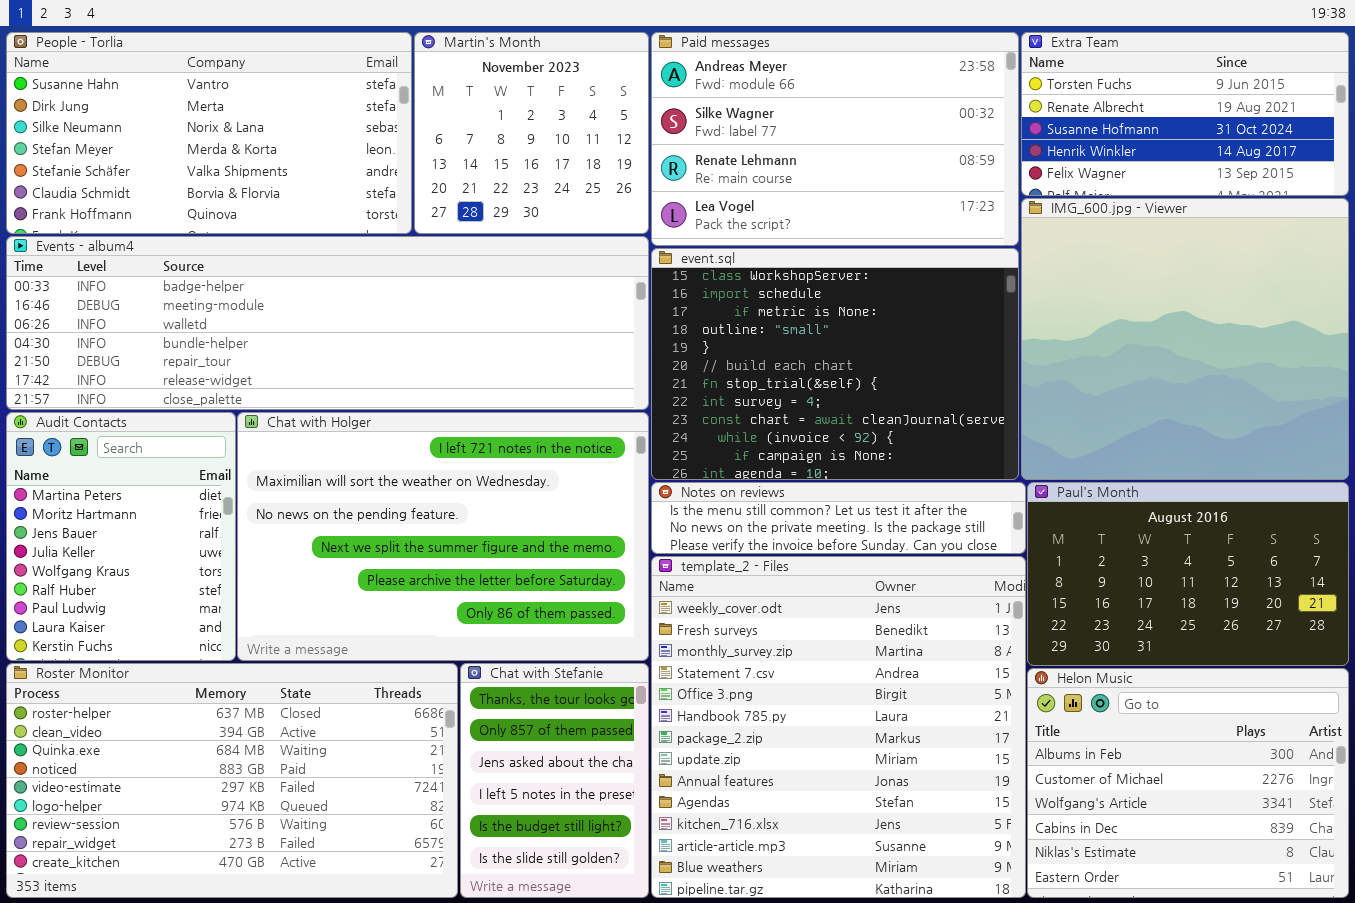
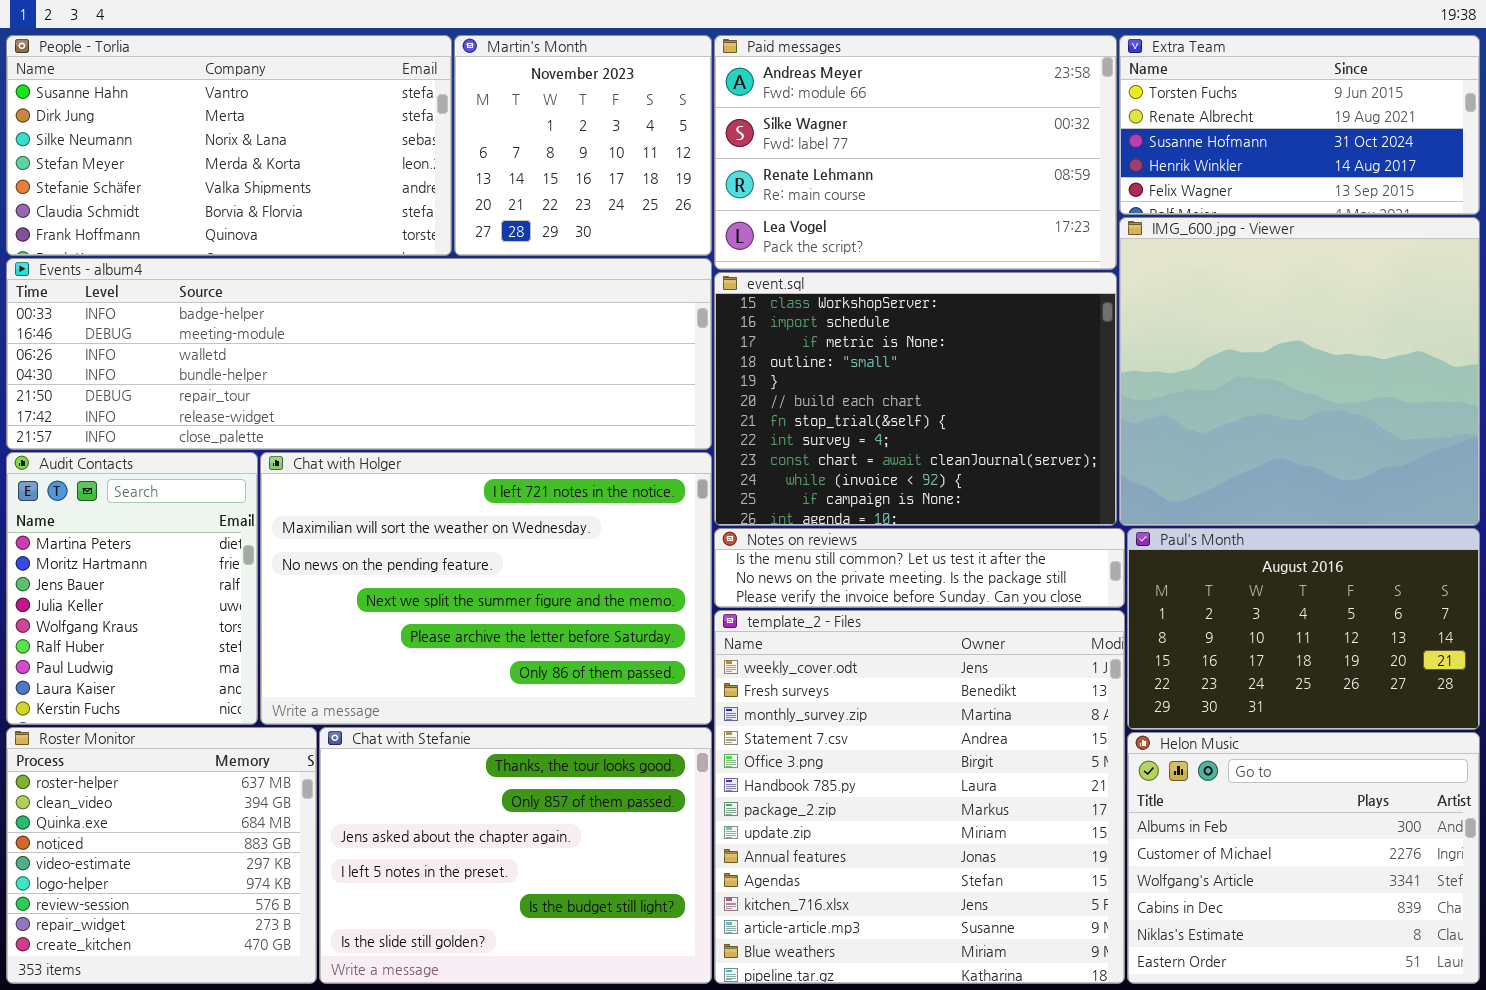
Roster Monitor: [6,663,458,898] -> [6,727,317,984], resized
Chat with Stefanie: [460,663,649,898] -> [319,727,712,984], resized

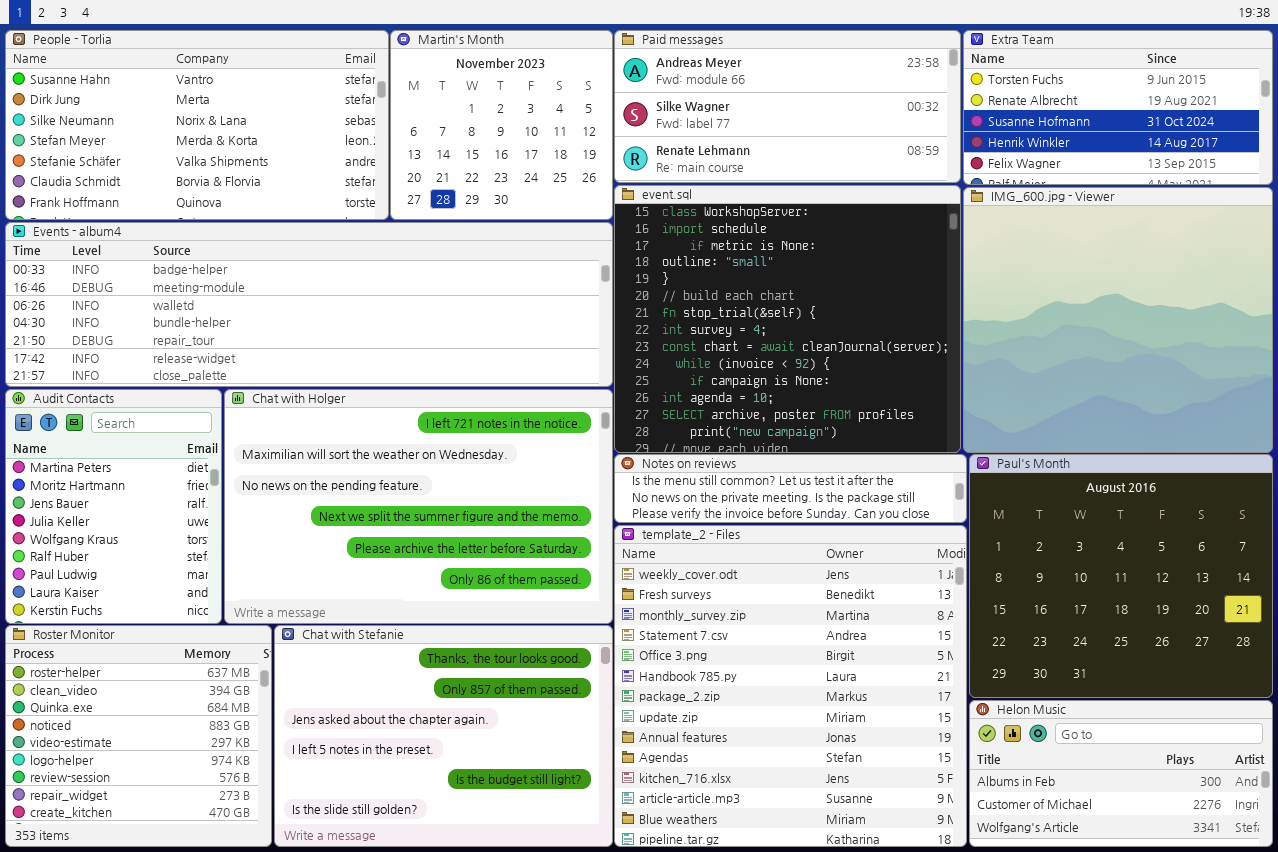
Paid messages: [714,35,1117,270] -> [614,30,961,183], resized
event.sql: [714,272,1117,526] -> [614,185,961,453], resized
Paul's Month: [1127,528,1480,730] -> [969,454,1273,698], resized
Helon Music: [1127,732,1480,984] -> [969,700,1273,847], resized

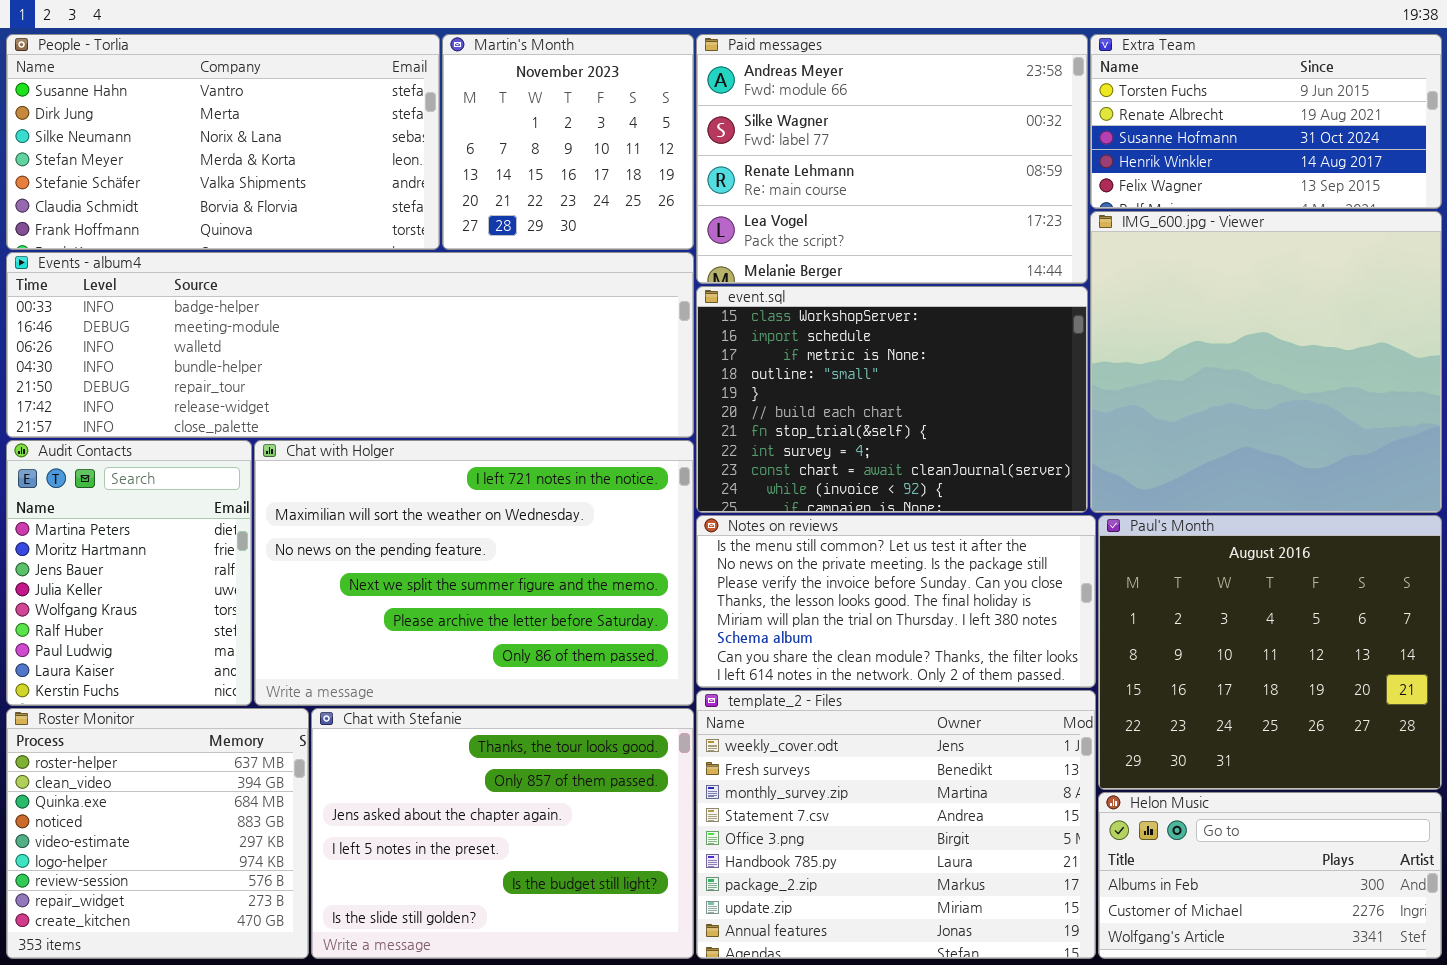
Paid messages: [614,30,961,183] -> [696,34,1088,284], resized
event.sql: [614,185,961,453] -> [696,286,1088,513], resized
Notes on reviews: [614,454,967,523] -> [696,515,1096,688], resized
template_2 - Files: [614,525,967,847] -> [696,690,1096,959], resized

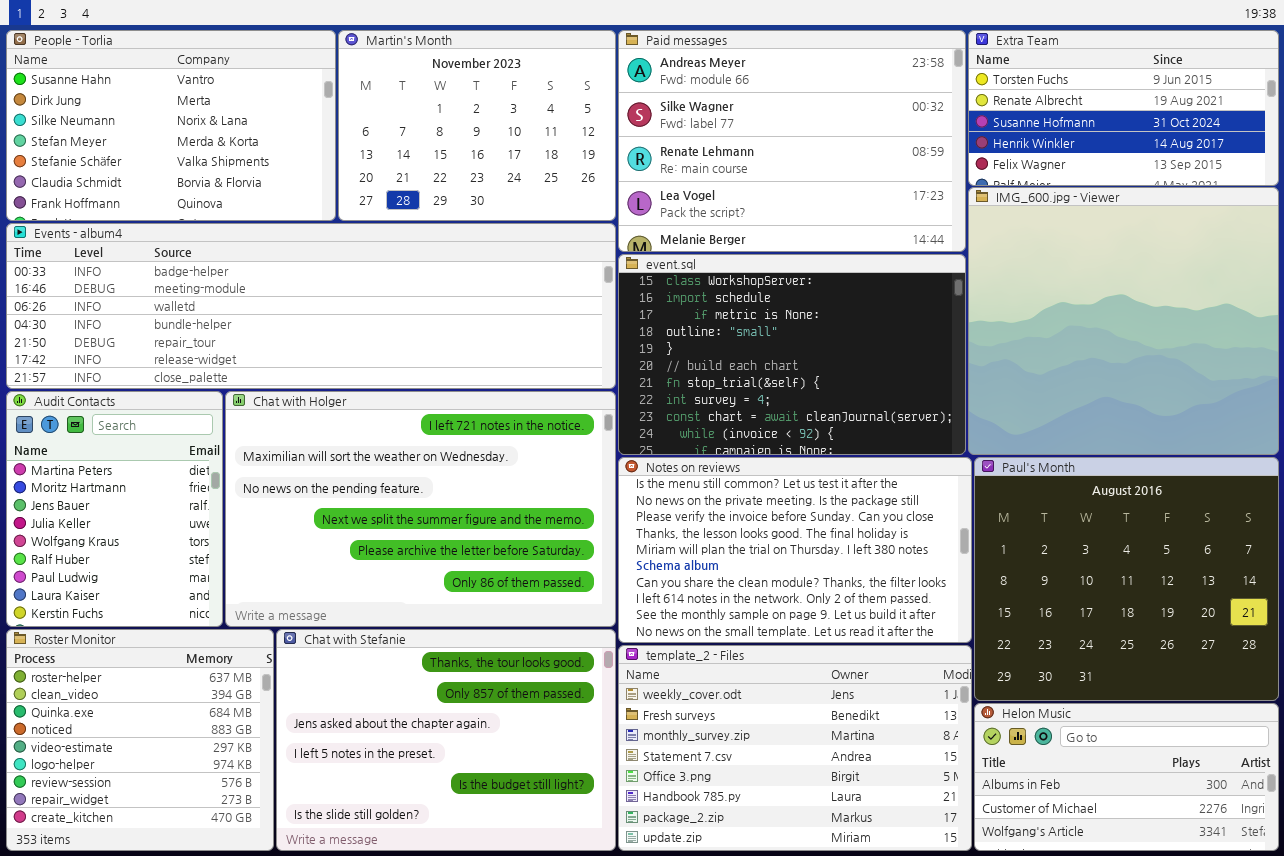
People - Torlia: [6,34,440,250] -> [6,30,336,221], resized
Martin's Month: [442,34,694,250] -> [338,30,616,221], resized
Notes on reviews: [696,515,1096,688] -> [618,457,972,643], resized
template_2 - Files: [696,690,1096,959] -> [618,645,972,851], resized

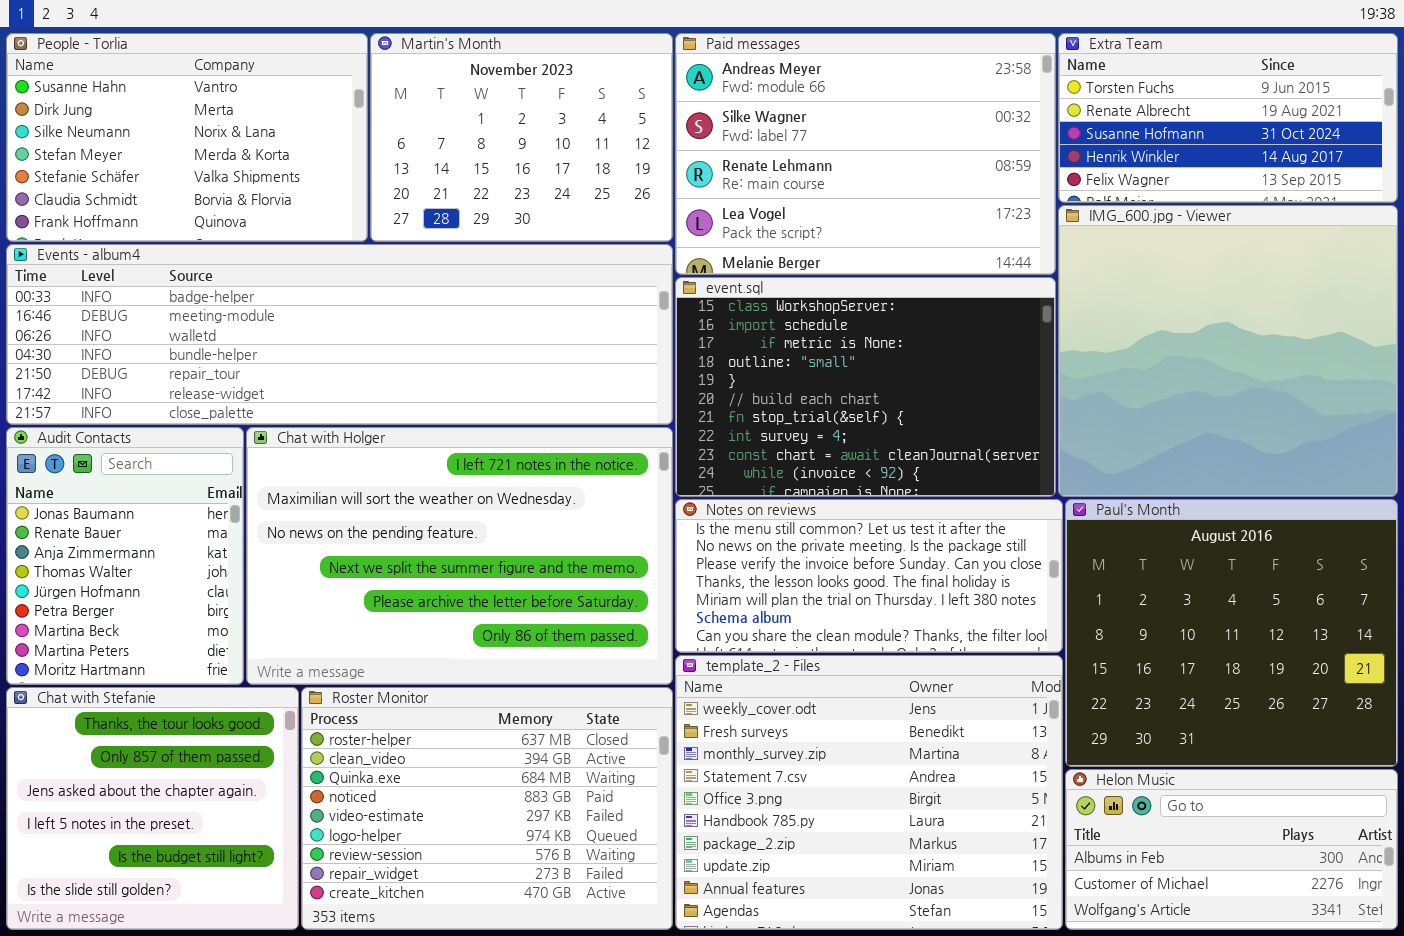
Audit Contacts: [6,391,223,627] -> [6,427,244,685], scrolled up 7 rows
Notes on reviews: [618,457,972,643] -> [675,499,1063,653], resized
Roster Monitor: [6,629,274,851] -> [301,687,673,930], moved, resized
Chat with Stefanie: [276,629,616,851] -> [6,687,299,930], moved, resized
template_2 - Files: [618,645,972,851] -> [675,655,1063,930], resized

